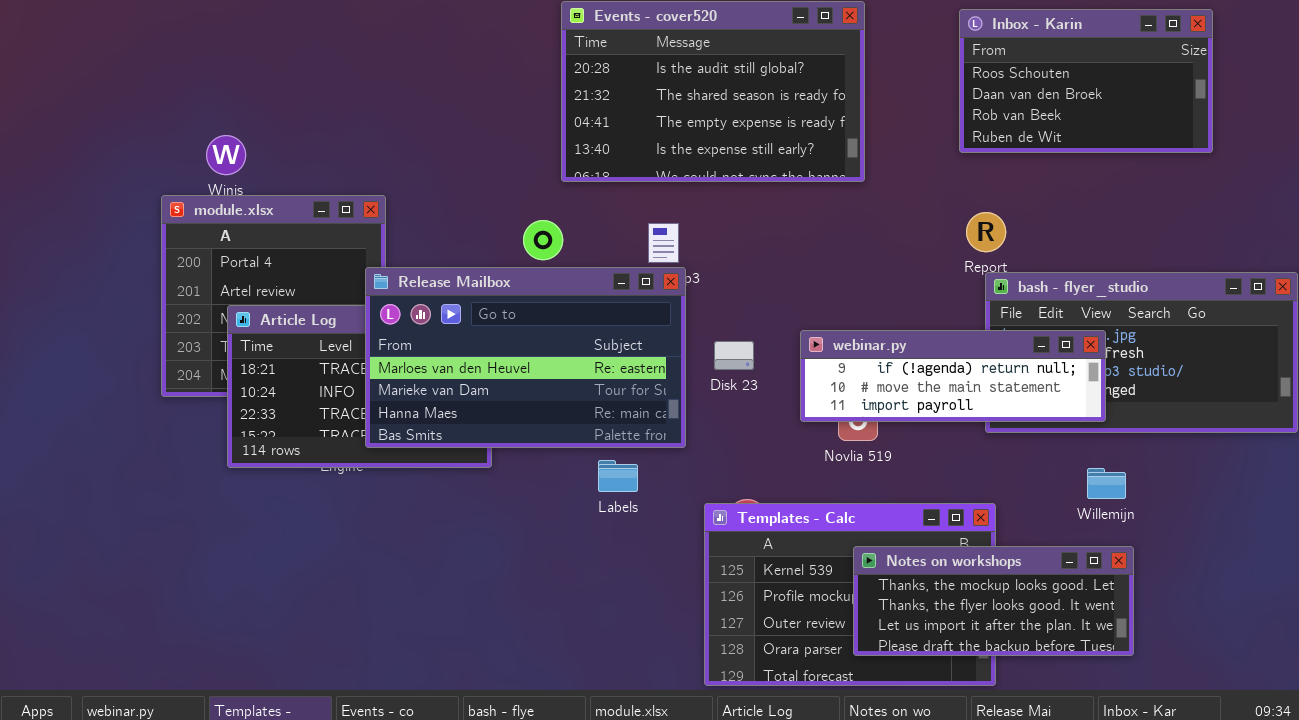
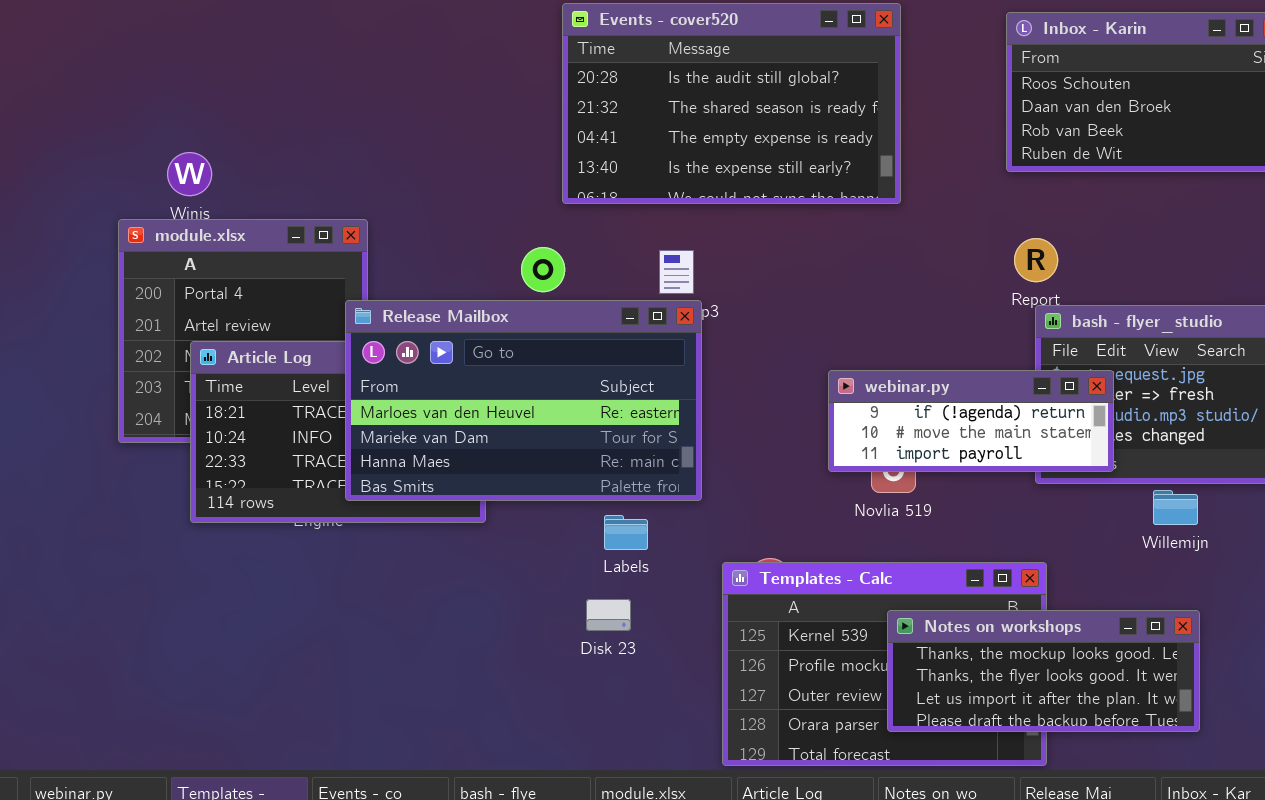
webinar.py: [800,330,1106,422] -> [828,370,1114,472], resized
Disk 23: [714,341,754,370] -> [586,599,631,631], moved
Willemijn: [1087,468,1126,499] -> [1153,490,1198,525], moved

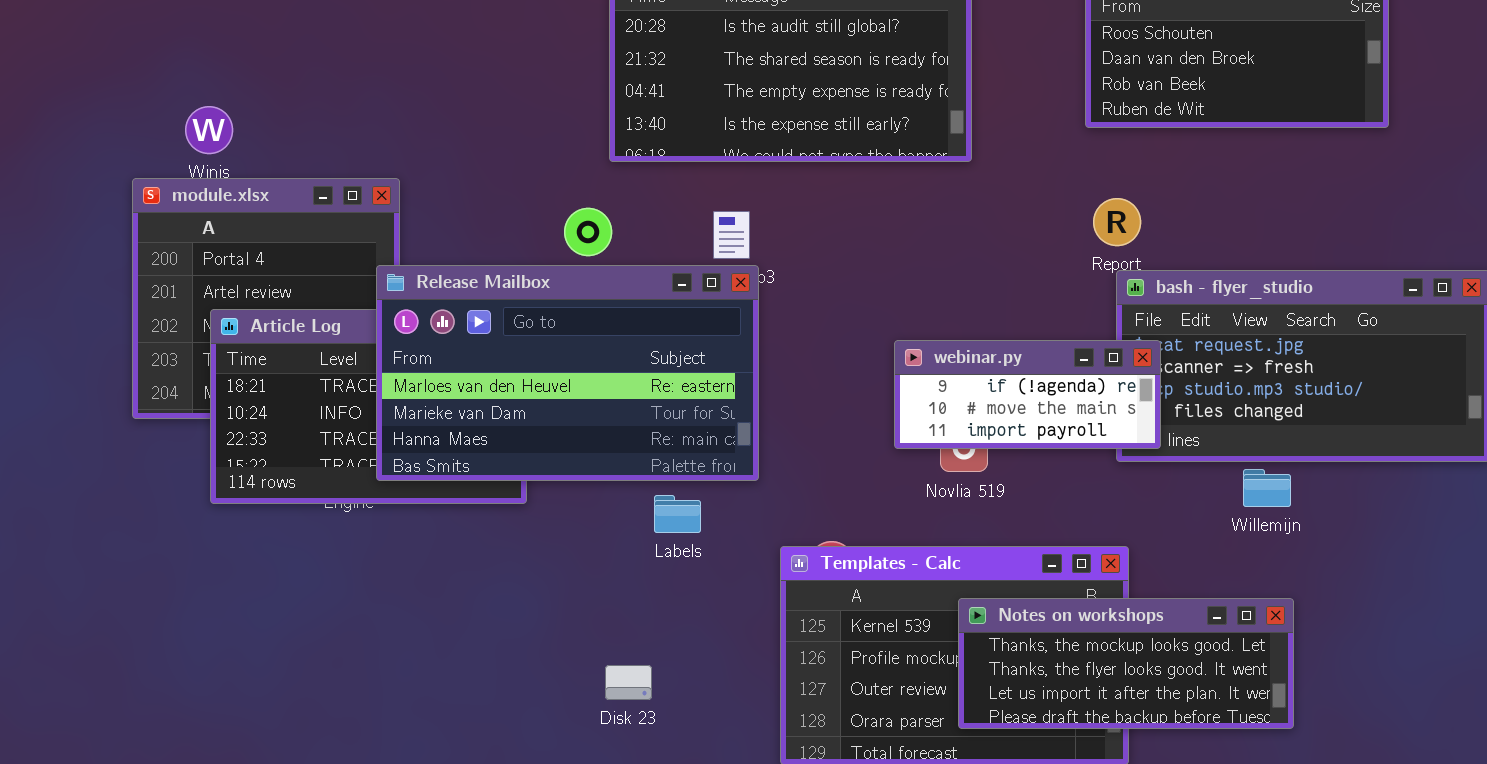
webinar.py: [828,370,1114,472] -> [894,340,1161,449], resized
Disk 23: [586,599,631,631] -> [605,665,652,700], moved

